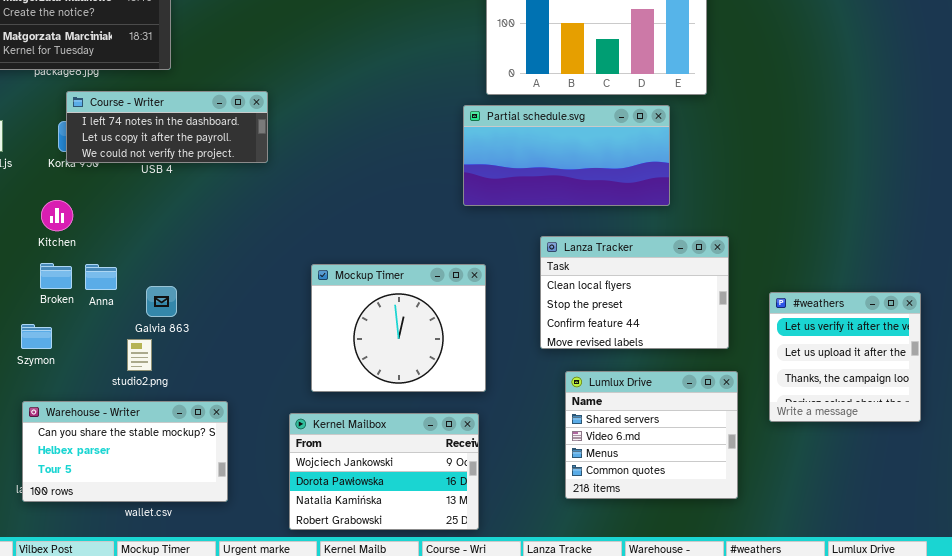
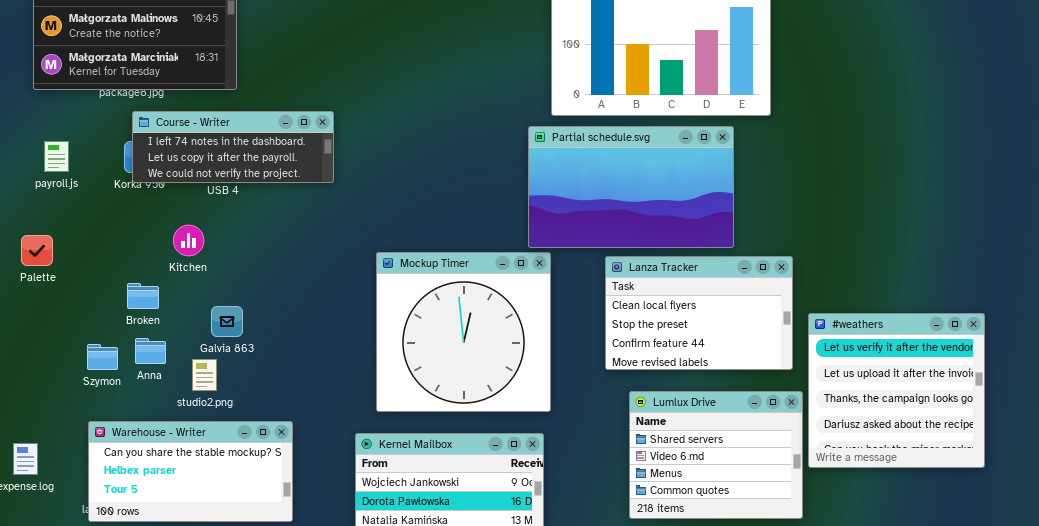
Partial schedule.svg: [463,105,670,206] -> [528,126,734,248], resized
Kitchen: [41,200,73,231] -> [173,225,204,256], moved
Broken: [40,263,72,289] -> [127,283,159,309], moved
Anna: [85,264,117,290] -> [135,338,166,364], moved
Mockup Timer: [311,264,486,392] -> [376,252,551,412], resized
#weathers: [769,292,921,422] -> [808,313,985,468], resized

